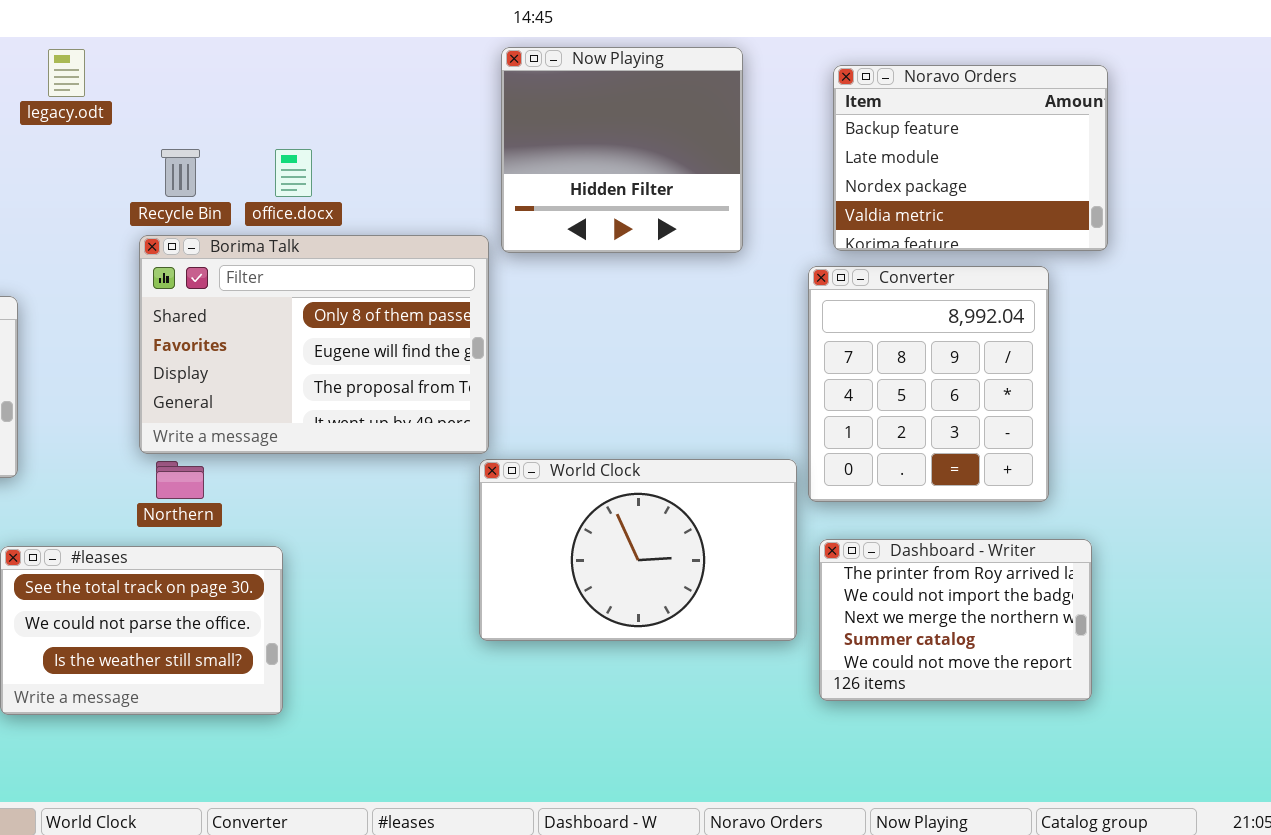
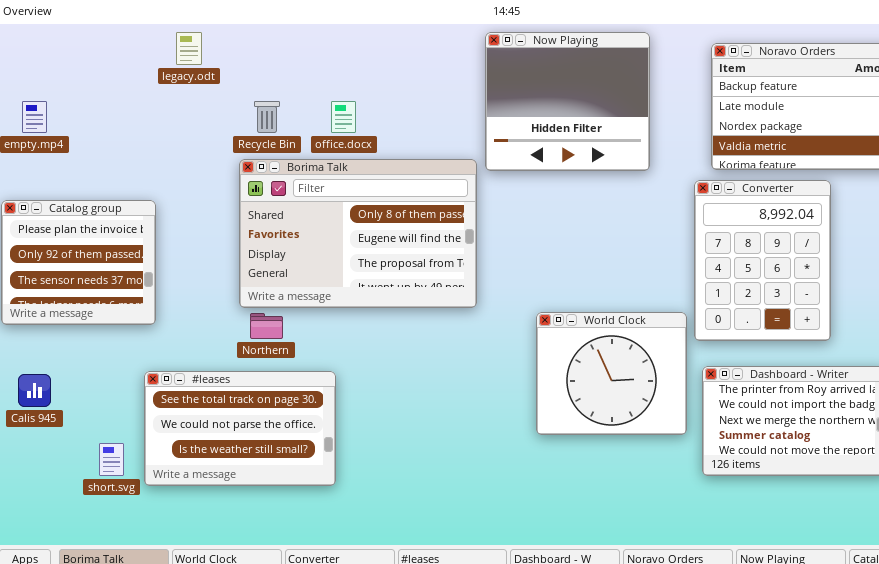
Converter: [808,266,1049,502] -> [694,180,831,341], resized
World Clock: [479,459,797,641] -> [536,312,687,435], resized

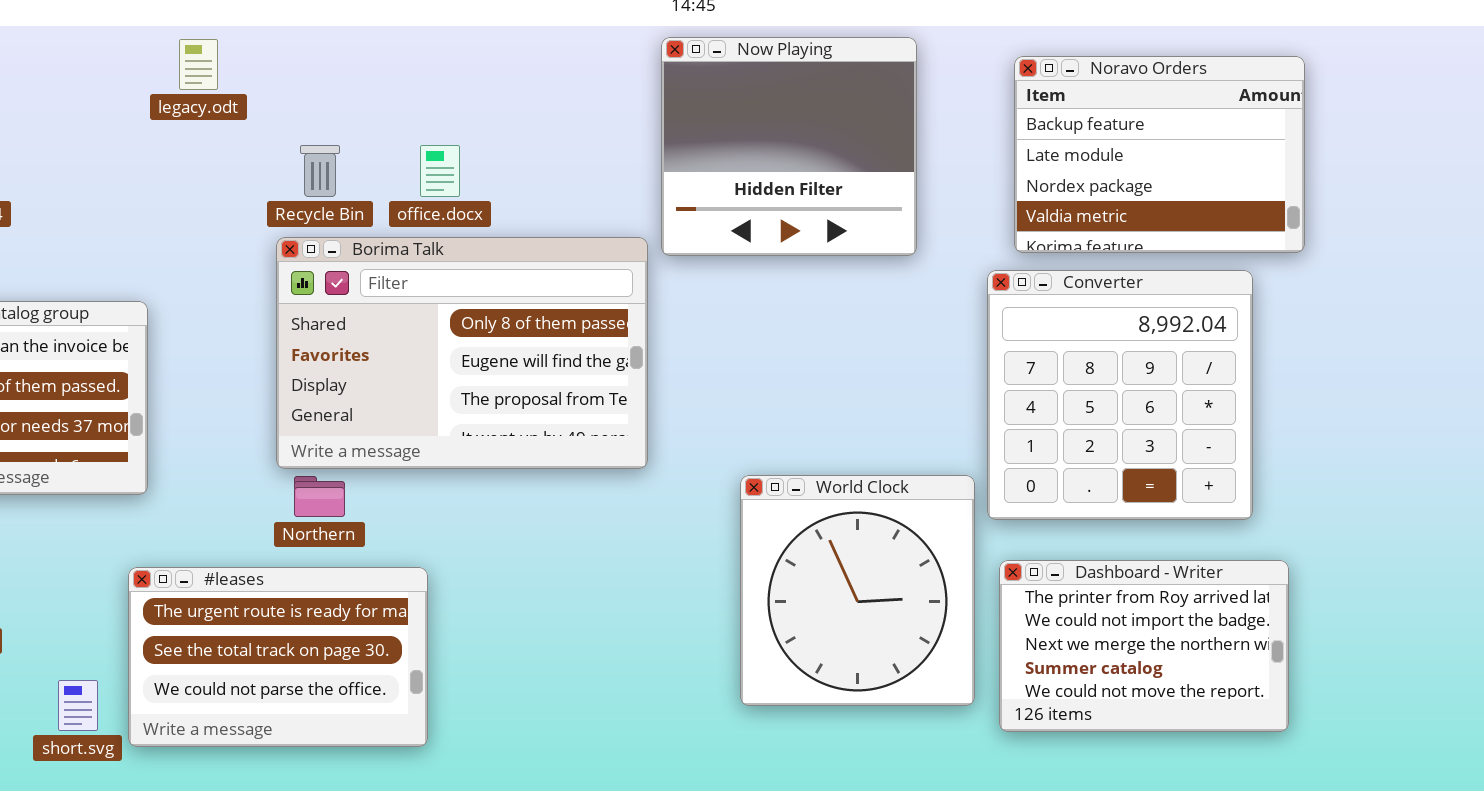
Converter: [694,180,831,341] -> [987,270,1253,520], resized
World Clock: [536,312,687,435] -> [740,475,975,706], resized
#leases: [144,371,336,486] -> [128,567,428,747], scrolled up 1 row

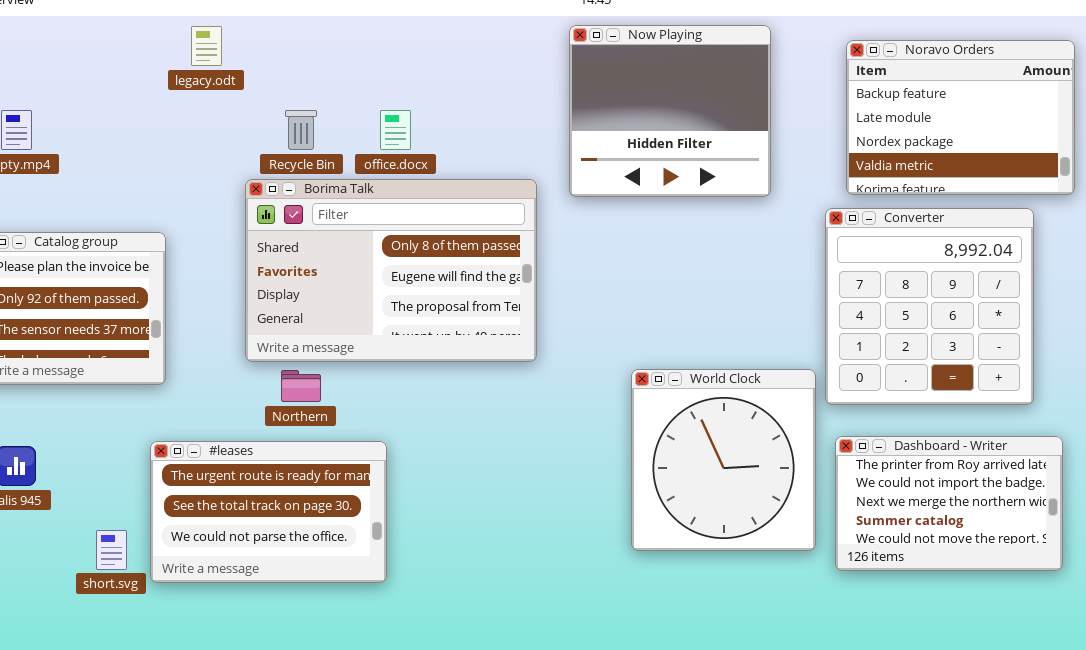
Borima Talk: [276,237,648,469] -> [245,179,537,362], moved

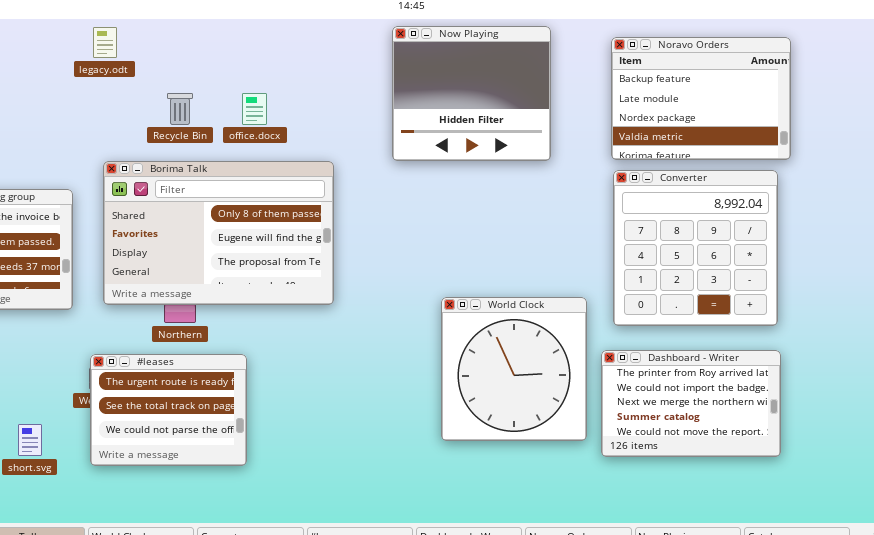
Borima Talk: [245,179,537,362] -> [103,161,334,305], moved
Converter: [825,208,1034,405] -> [613,170,778,326], moved
#leases: [150,441,387,583] -> [90,354,247,466], resized

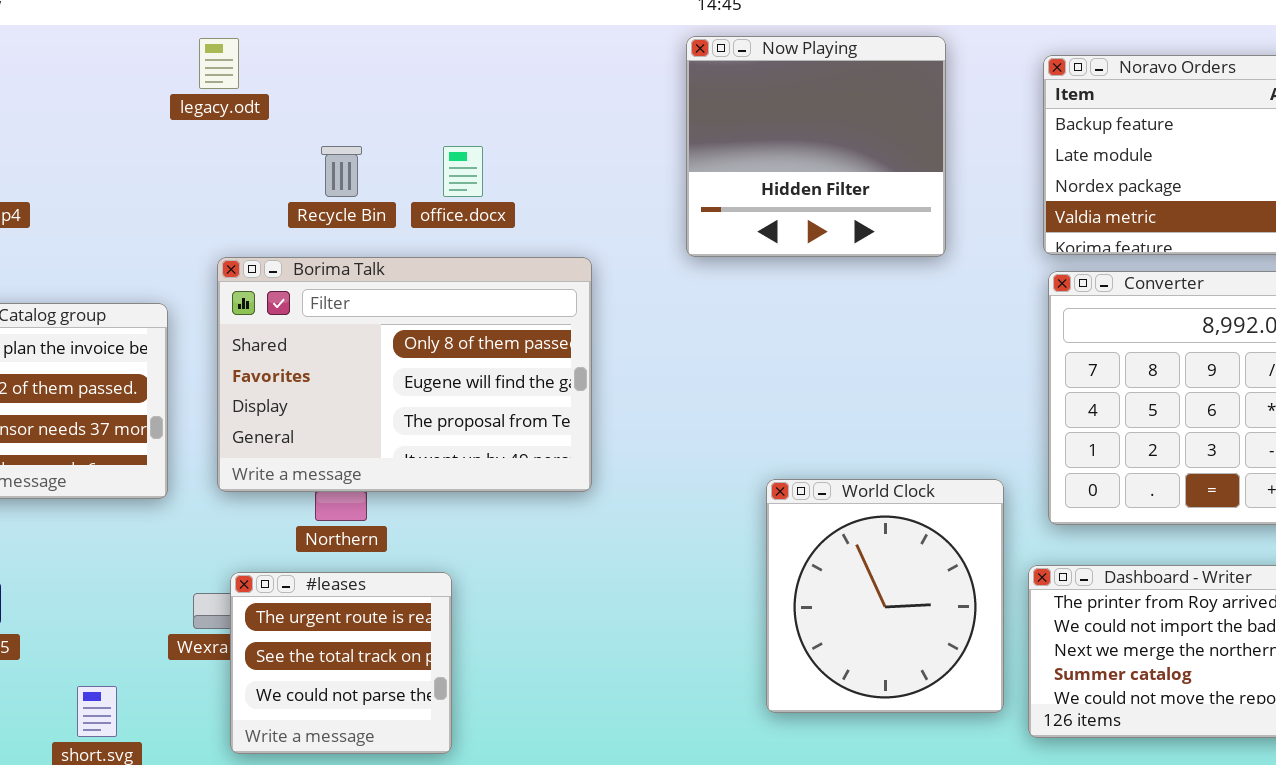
#leases: [90,354,247,466] -> [230,572,452,754], resized

